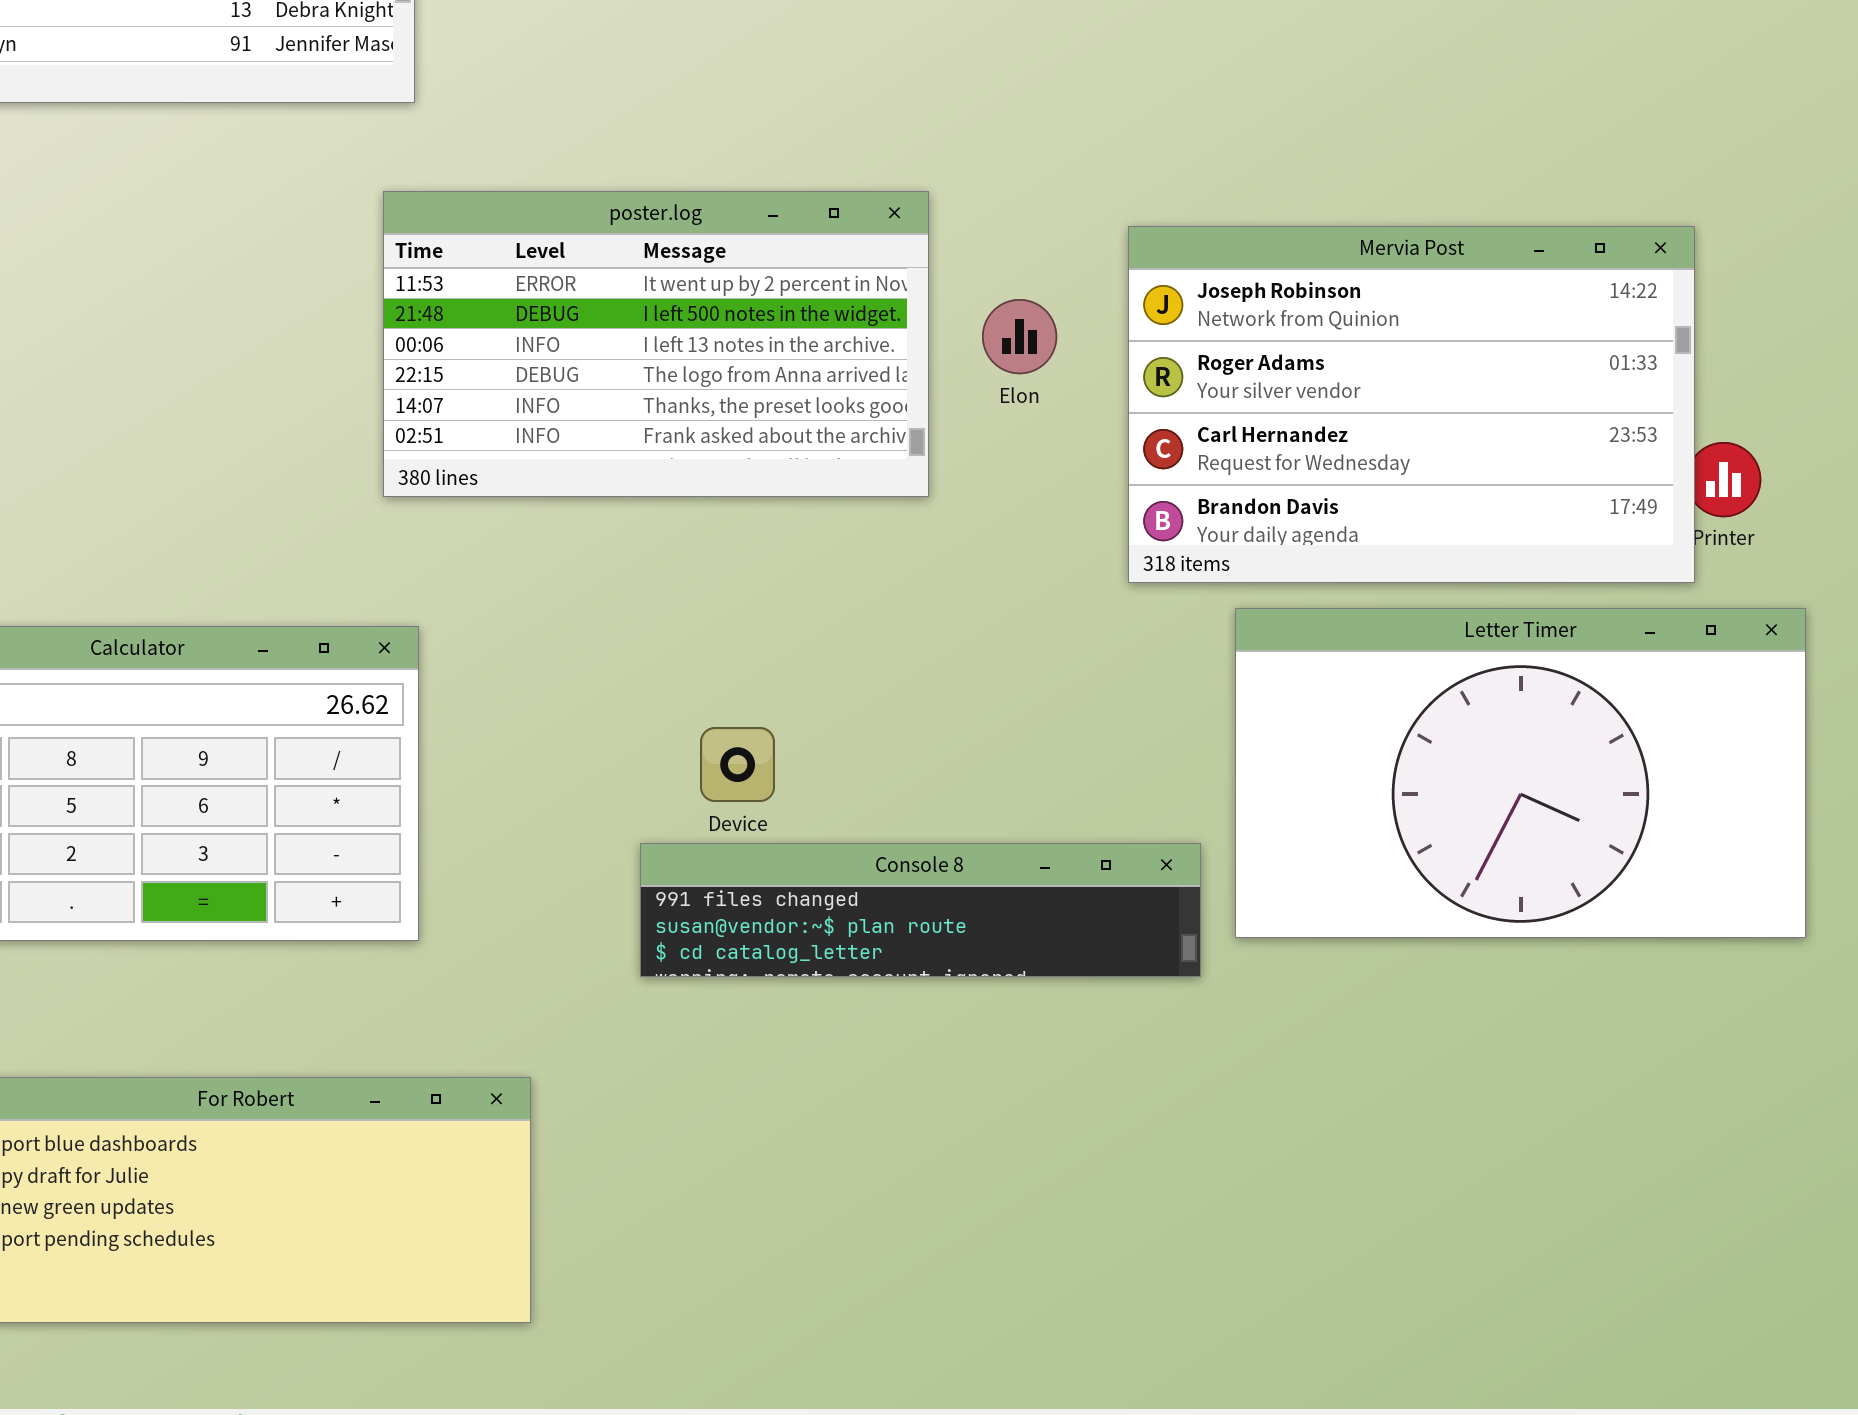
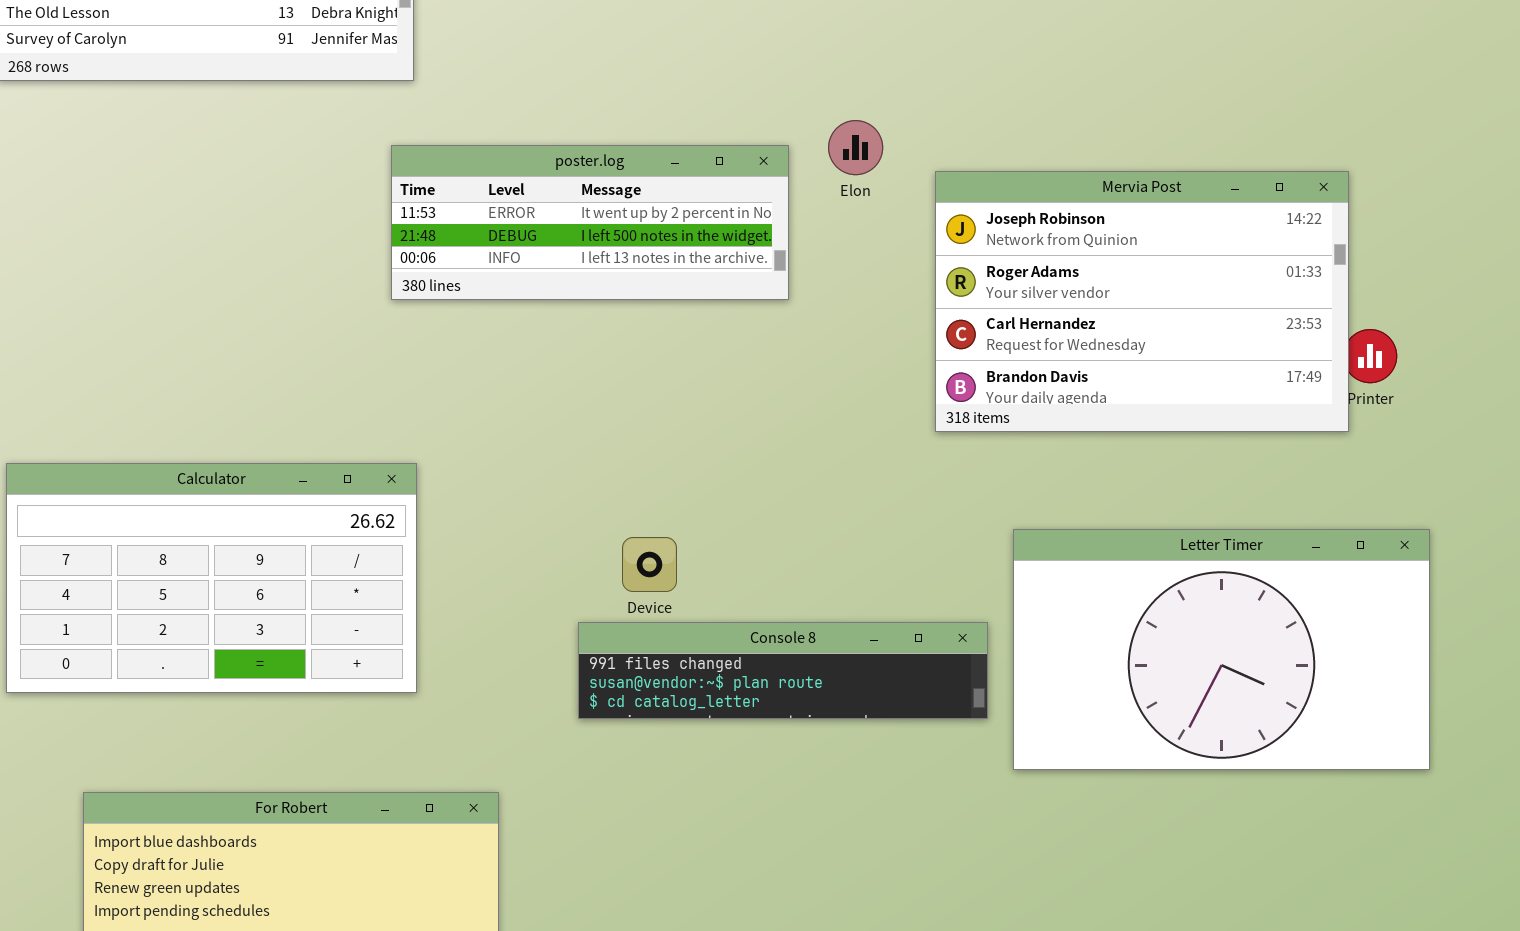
poster.log: [383,191,929,497] -> [391,145,789,300], resized
Elon: [982,299,1057,374] -> [828,120,883,175], moved
Letter Timer: [1235,608,1806,938] -> [1013,529,1430,770], moved

